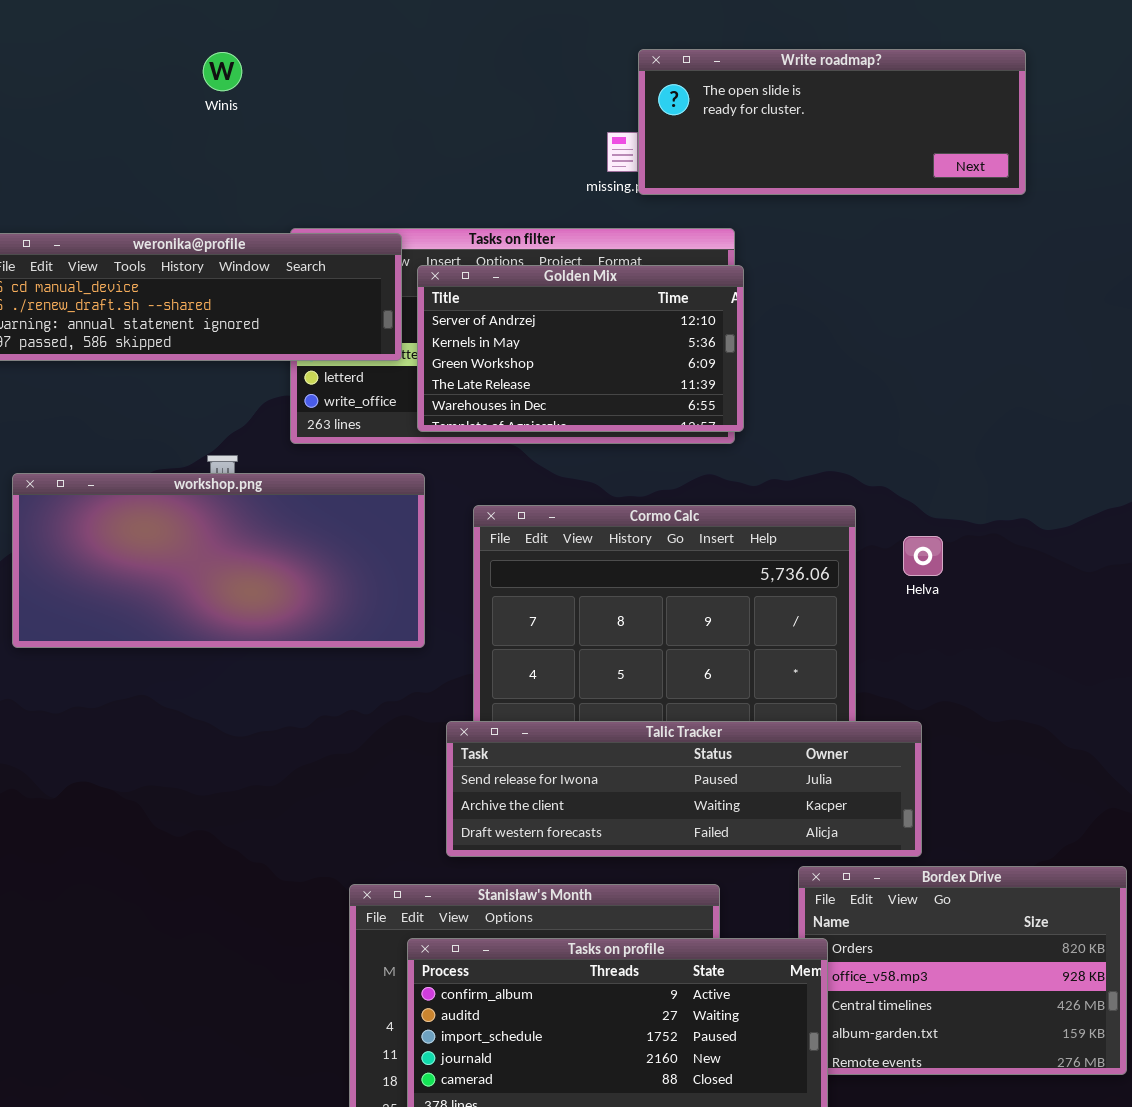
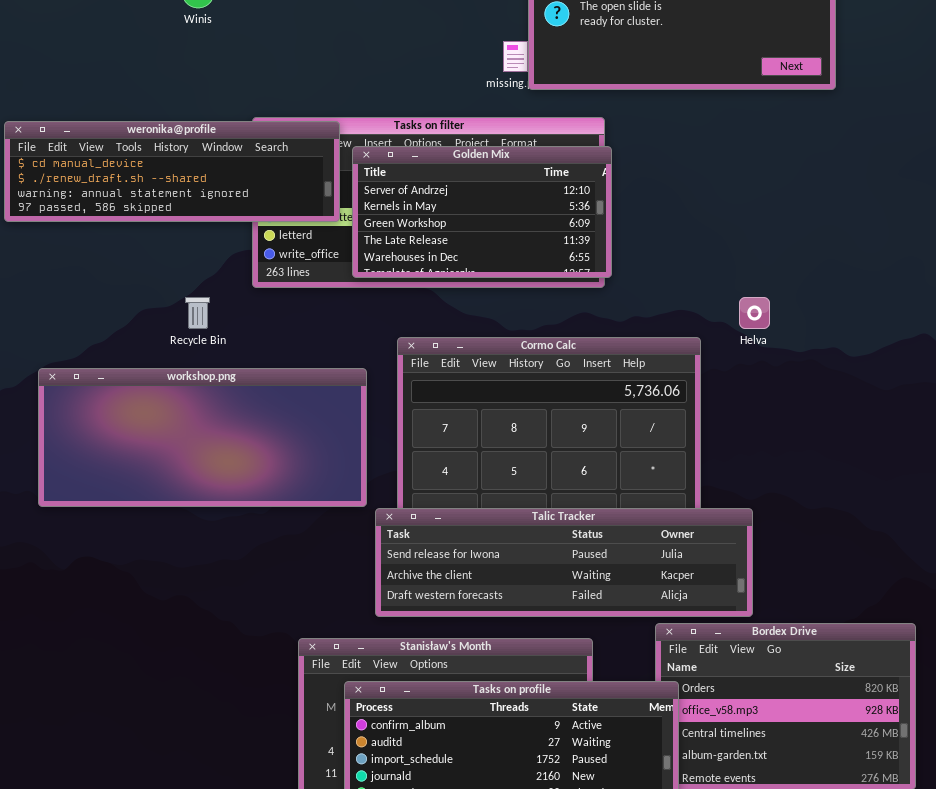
workshop.png: [12,473,425,648] -> [38,368,367,507], moved
Helva: [903,536,943,576] -> [739,297,770,329], moved

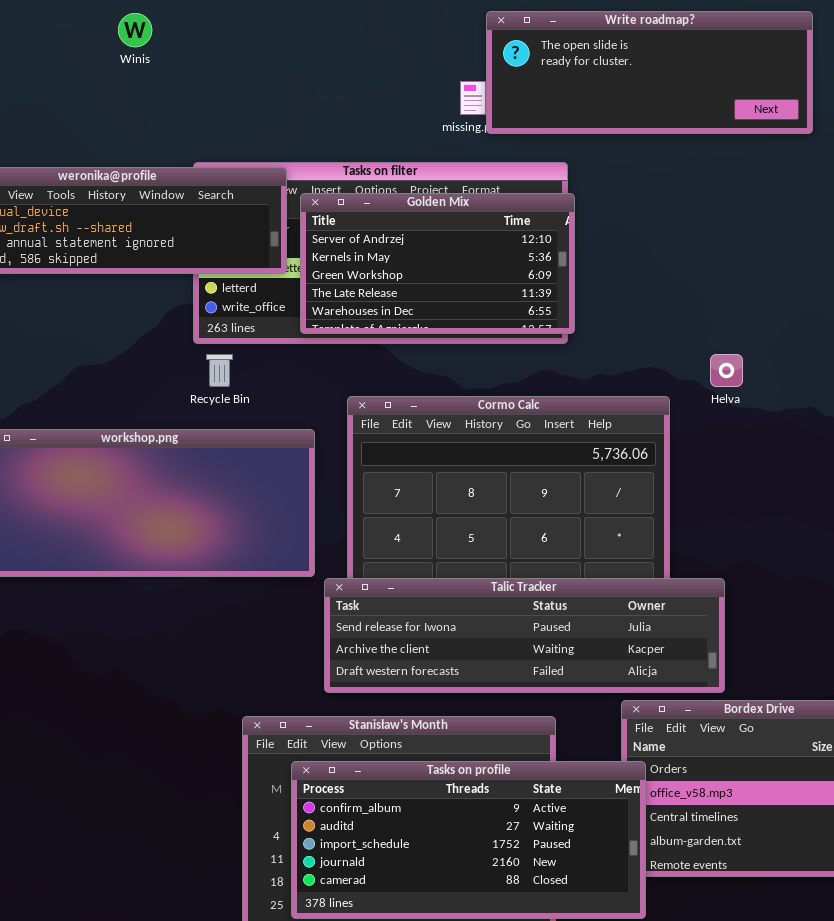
Recycle Bin: [185,297,210,329] -> [206,354,233,387], moved

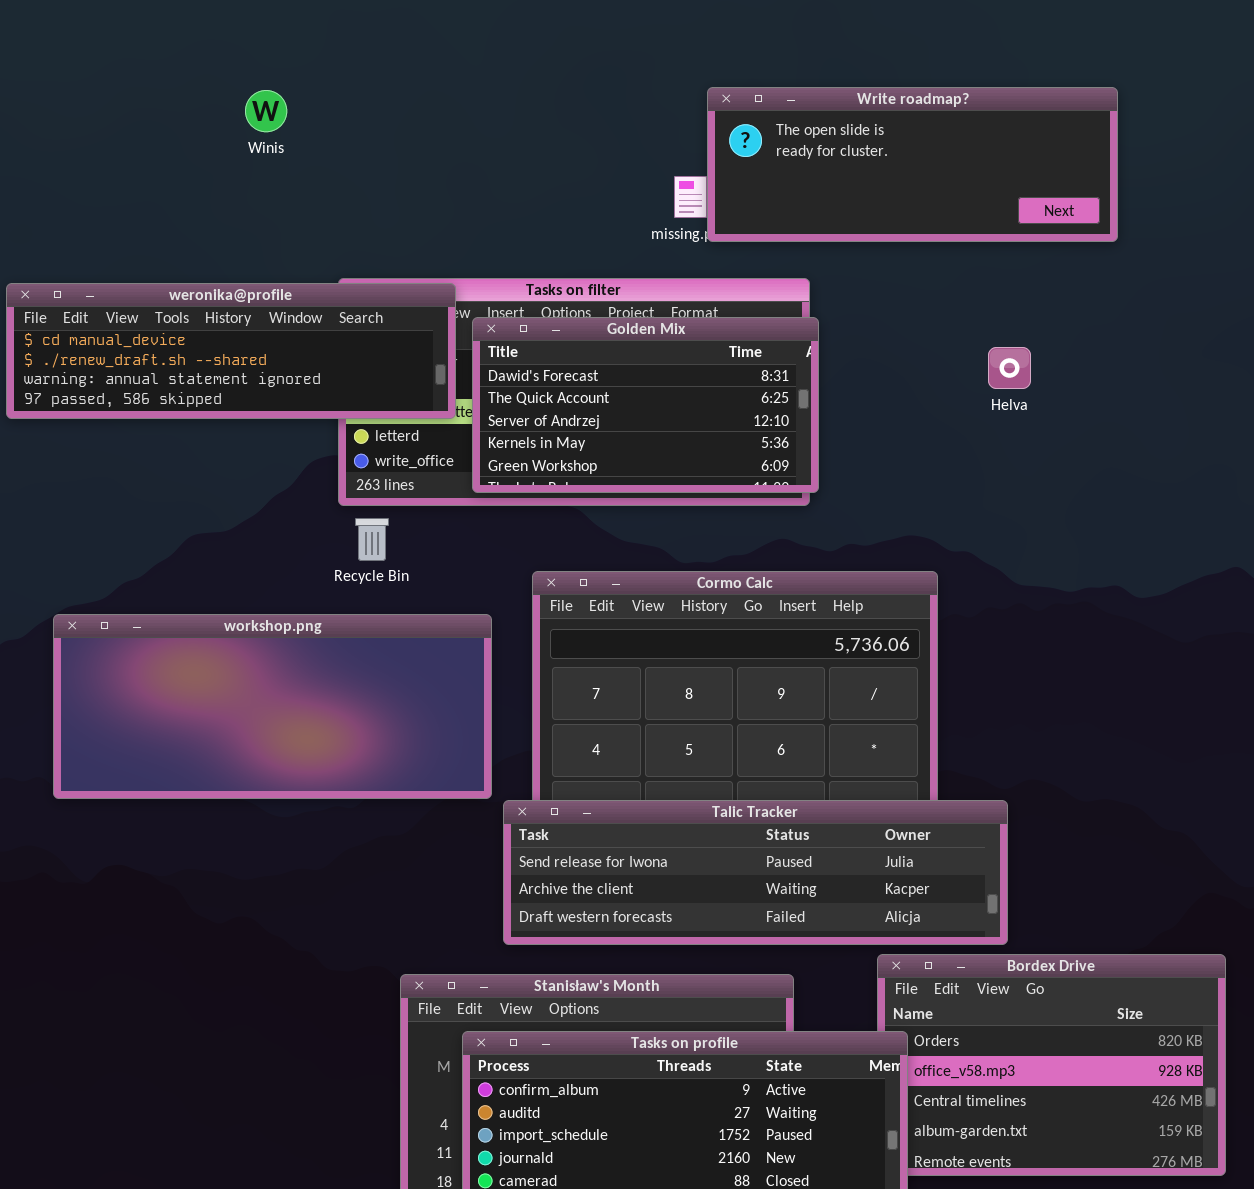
Golden Mix: [300,193,575,334] -> [472,317,819,493], scrolled up 2 rows
Helva: [710,354,743,387] -> [988,347,1031,389], moved

